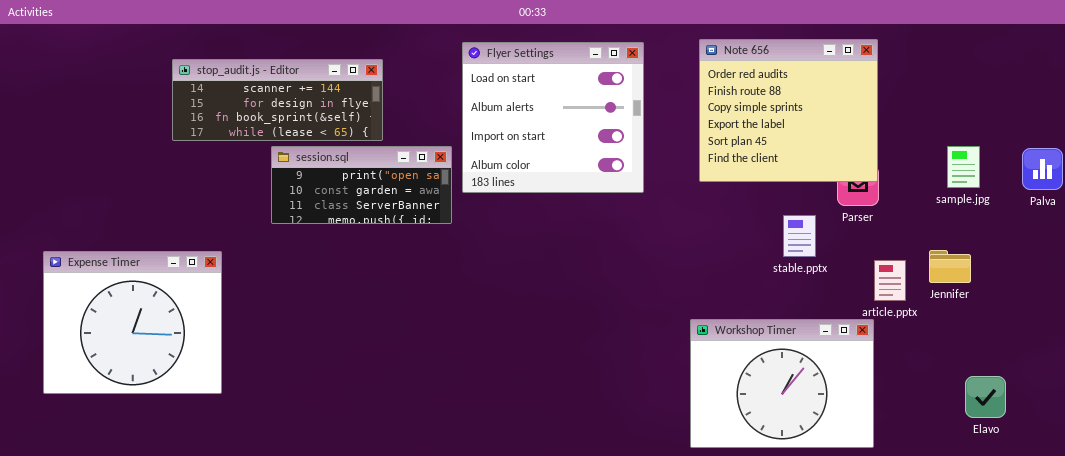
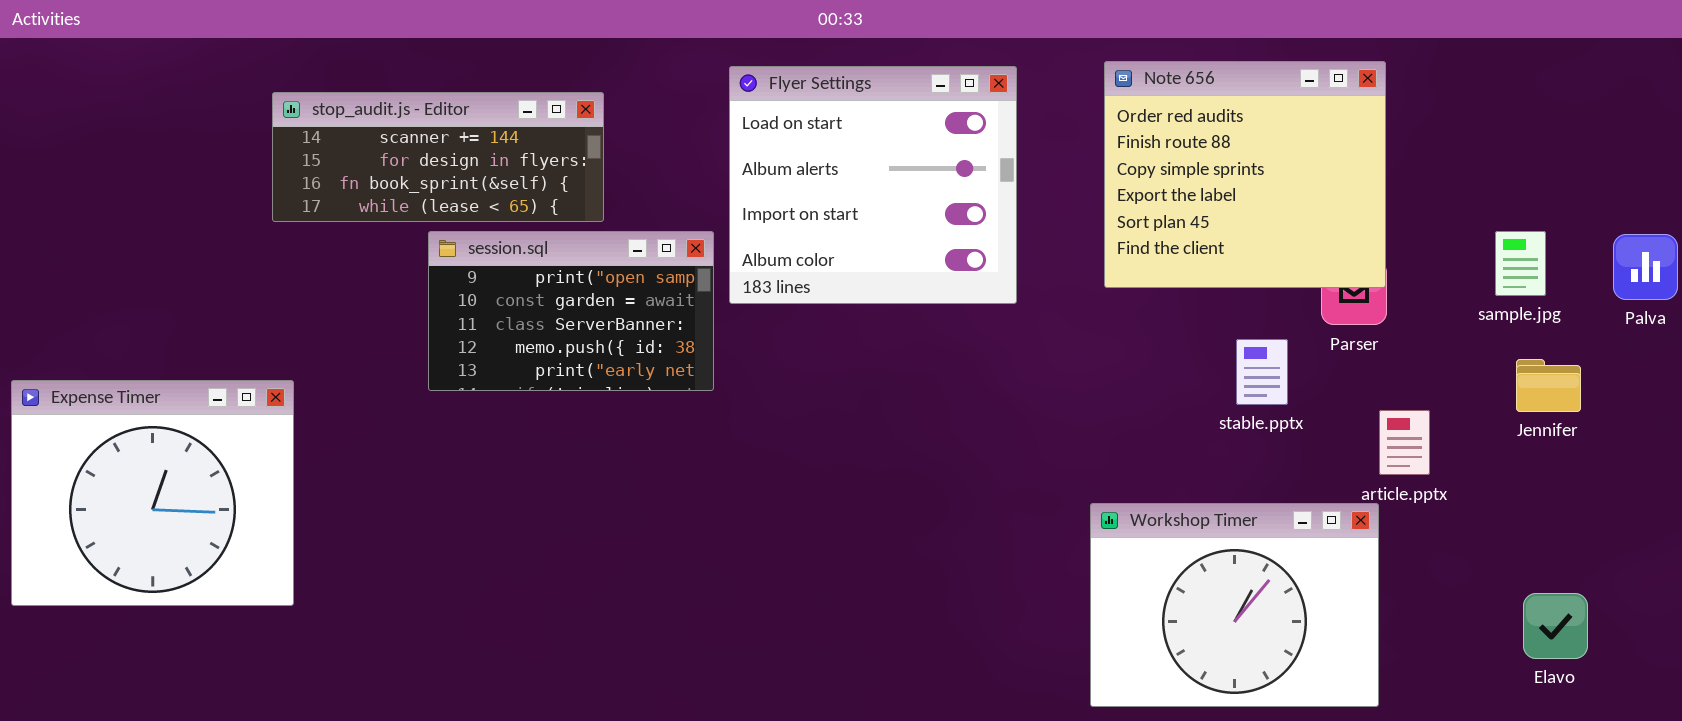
session.sql: [271,146,452,224] -> [428,231,714,391], resized
Jennifer: [929,250,971,283] -> [1516,359,1581,412], moved
Expense Timer: [43,251,222,394] -> [11,380,294,606], moved

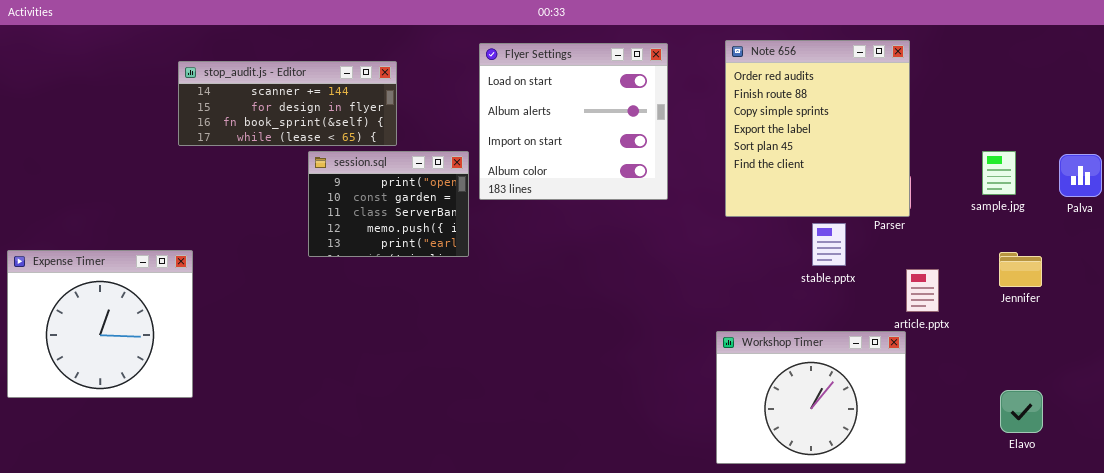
Note 656: [1104,61,1386,288] -> [725,40,910,217], resized
session.sql: [428,231,714,391] -> [308,151,469,257], resized
Jennifer: [1516,359,1581,412] -> [999,252,1042,287], moved

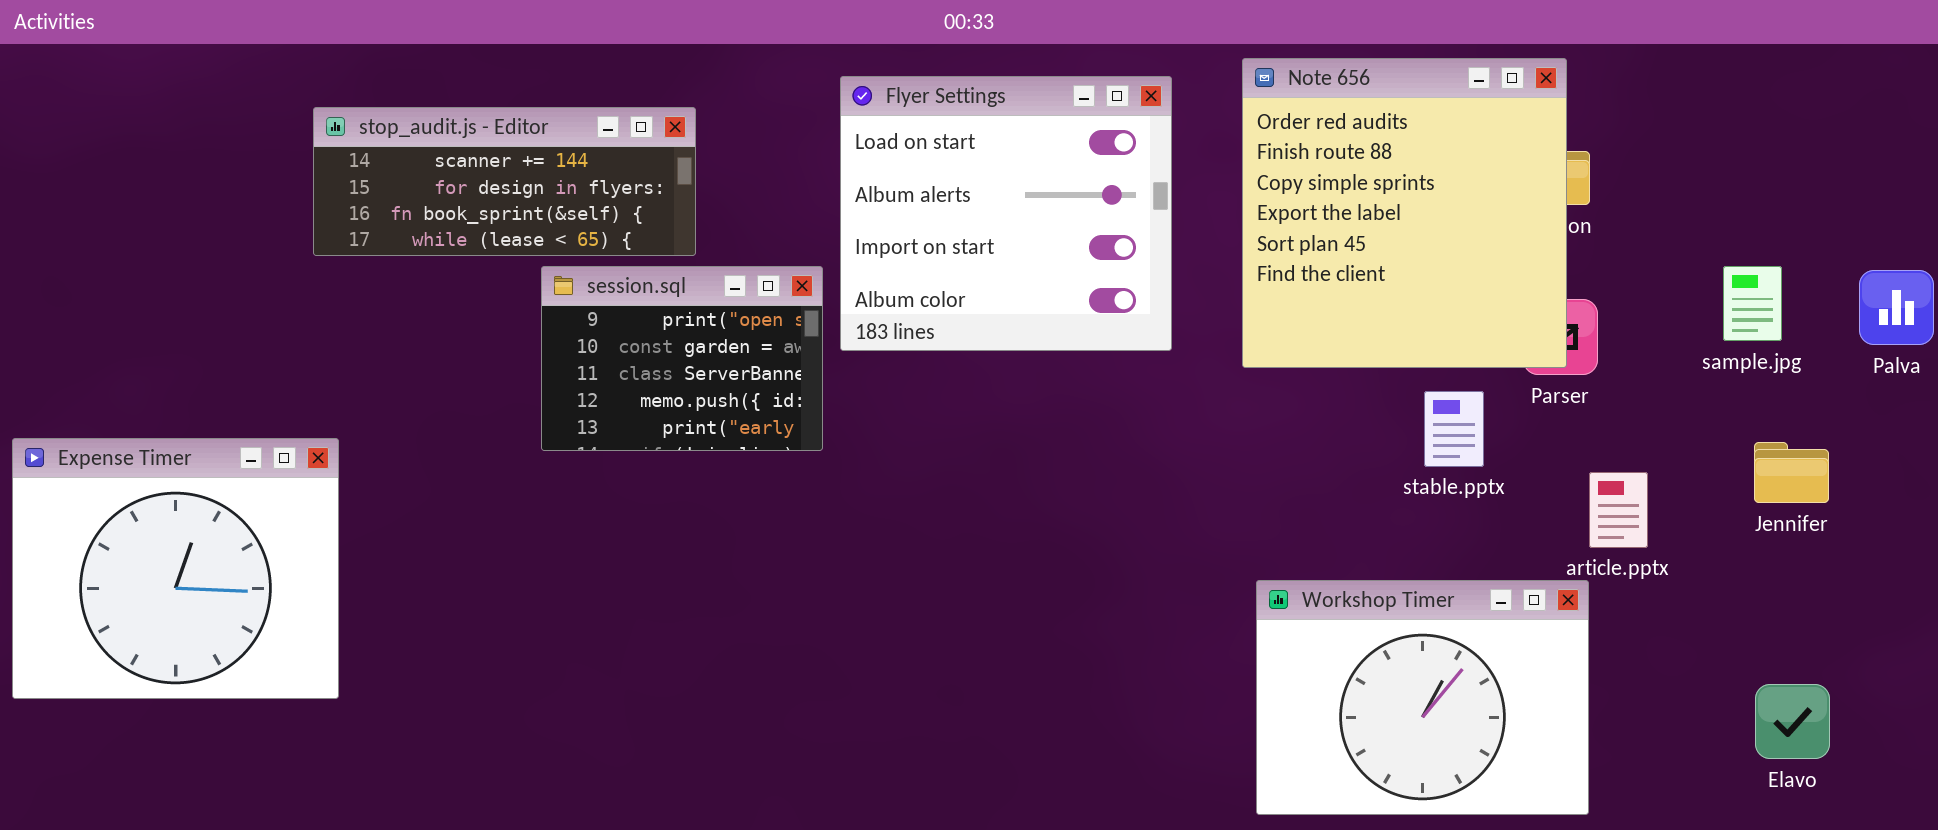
Note 656: [725,40,910,217] -> [1242,58,1567,368], moved

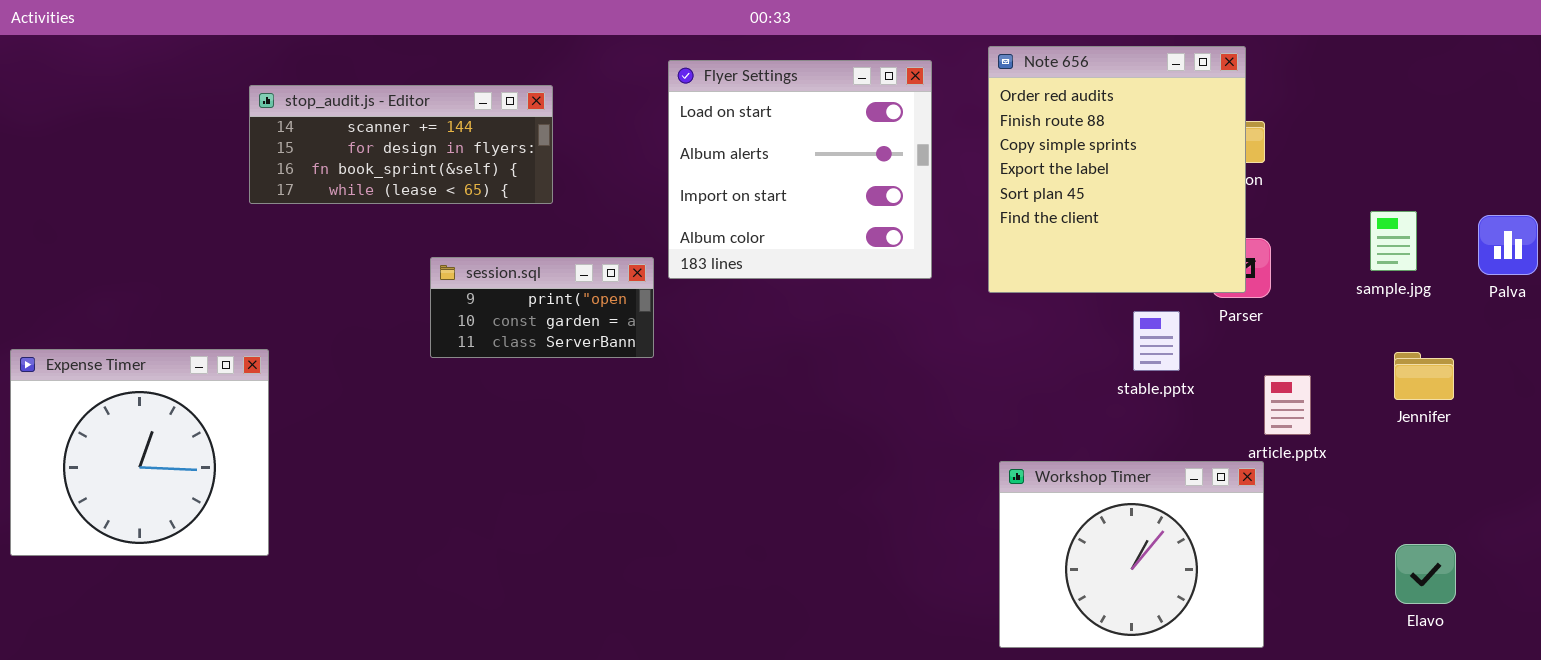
session.sql: [541,266,823,451] -> [430,257,654,358], resized

